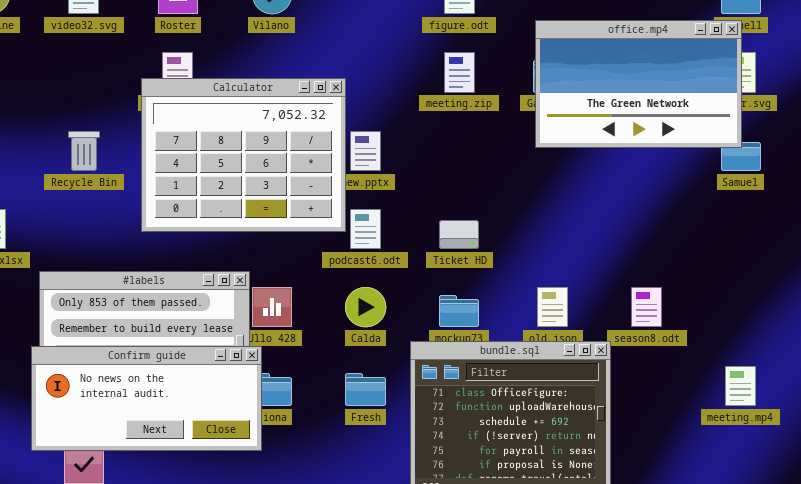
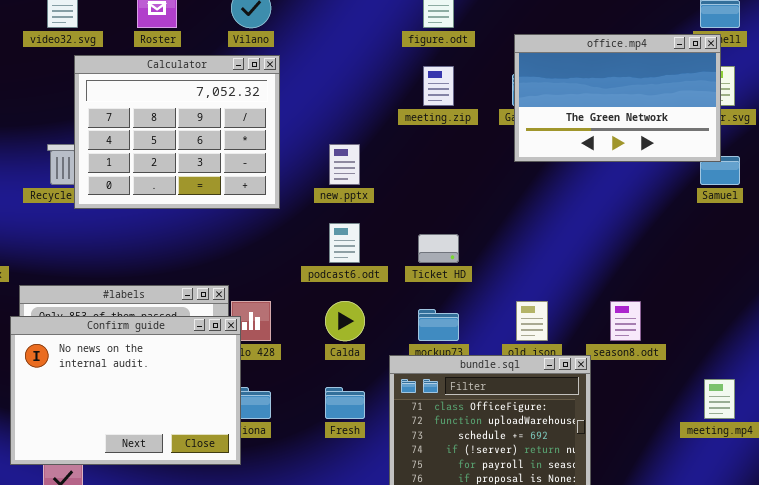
Calculator: [141,78,346,232] -> [74,55,280,209], moved
Confirm guide: [31,346,262,451] -> [10,316,241,465], resized

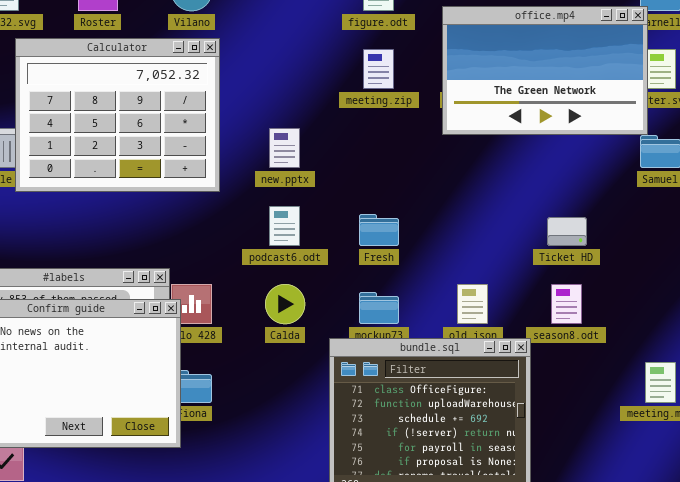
office.mp4: [514,34,721,162] -> [442,6,648,135], moved
Ticket HD: [418,234,459,263] -> [547,217,587,246], moved
Fresh: [325,387,365,419] -> [359,214,399,246], moved

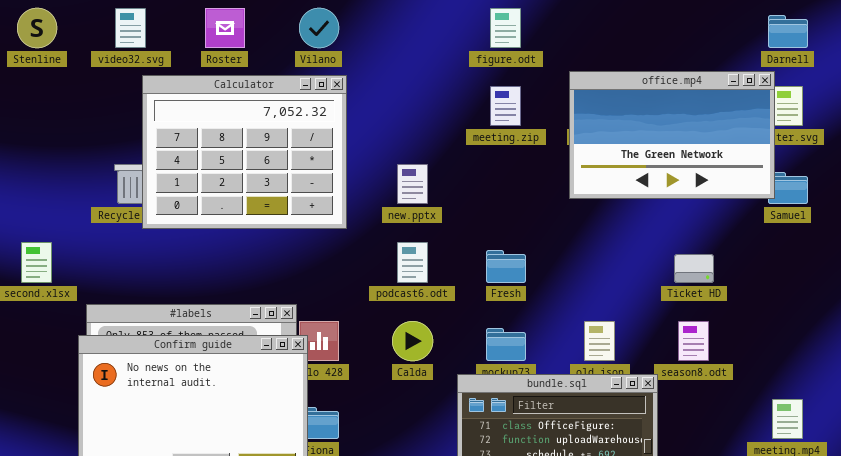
office.mp4: [442,6,648,135] -> [569,71,775,199], moved

